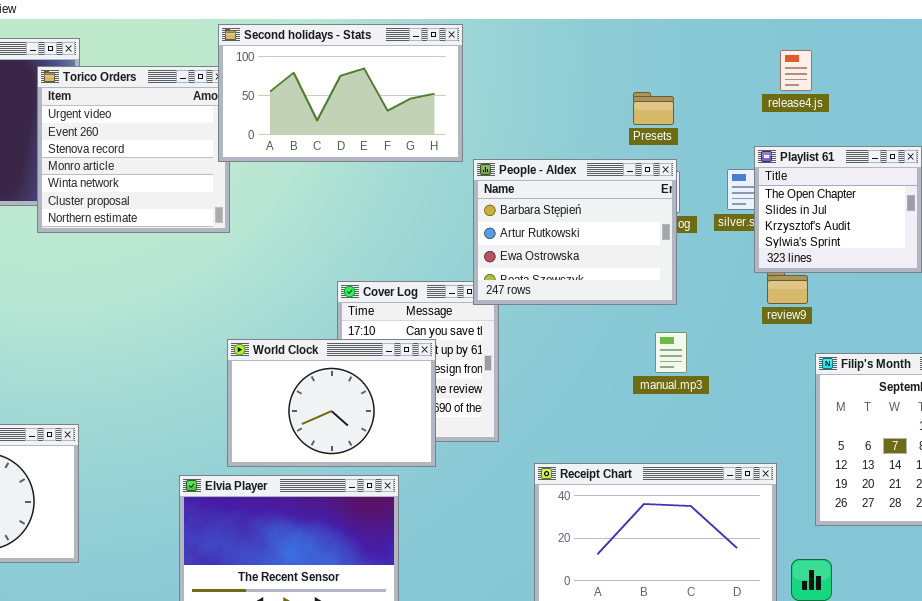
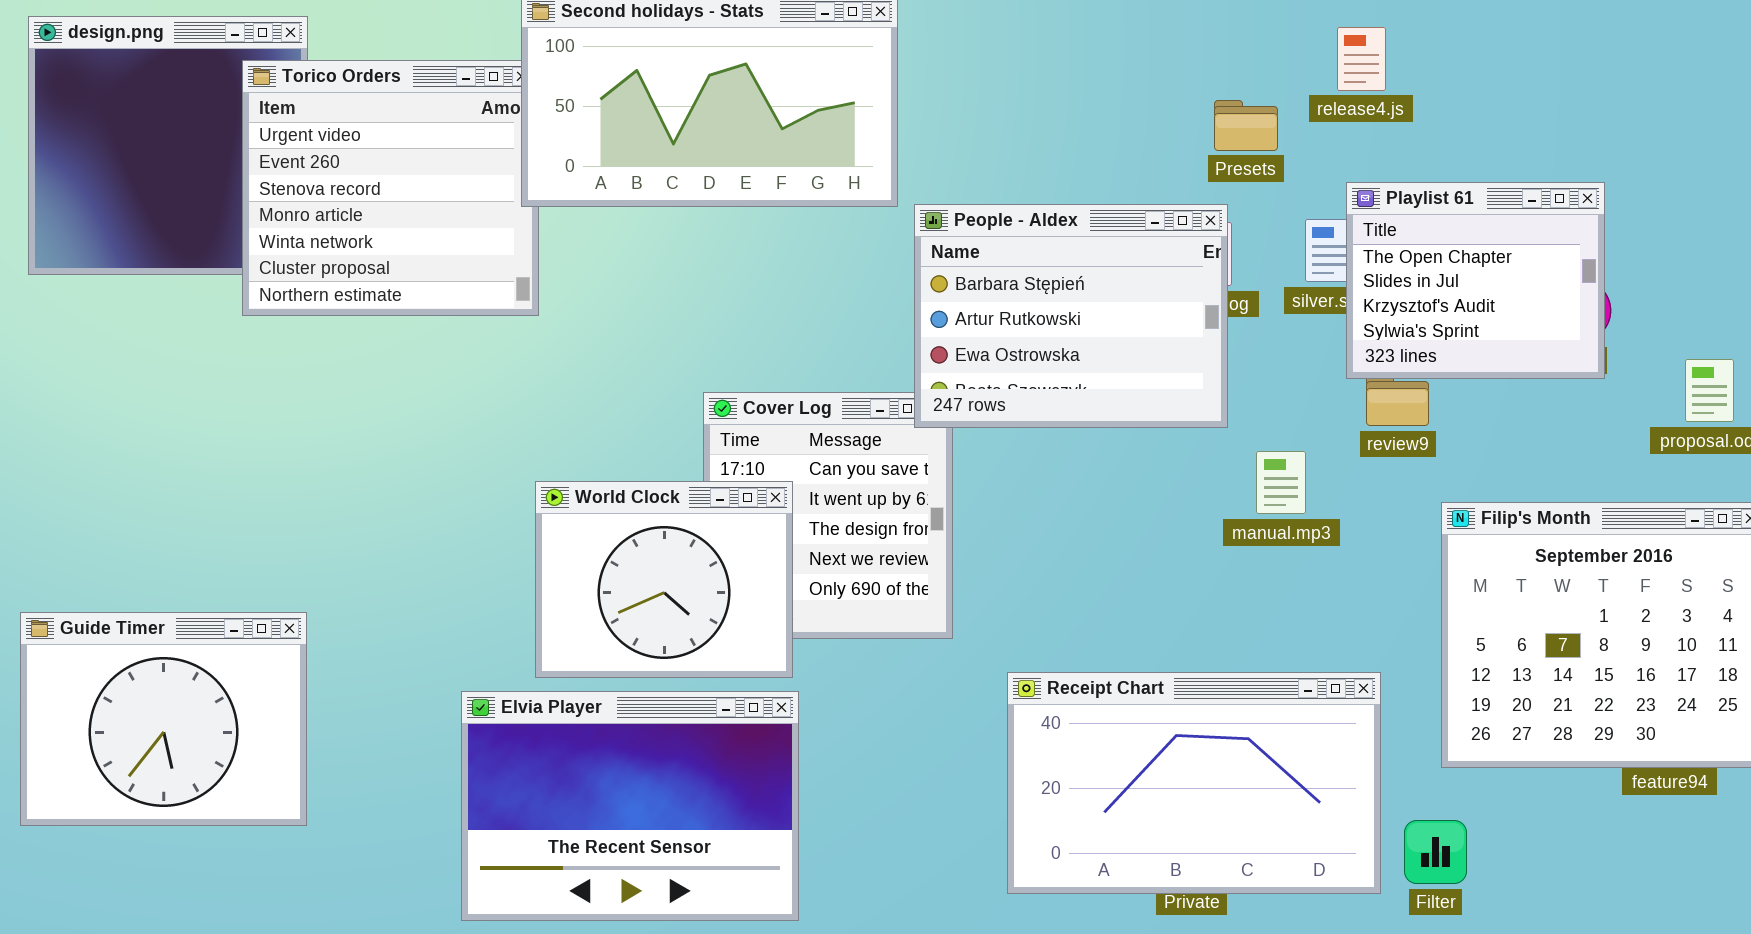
release4.js: [780,50,812,91] -> [1337,27,1386,91], moved
Presets: [633,92,674,125] -> [1214,100,1278,151], moved
manual.mp3: [655,332,687,373] -> [1256,451,1306,514], moved
World Clock: [227,339,436,467] -> [535,481,793,678], resized

